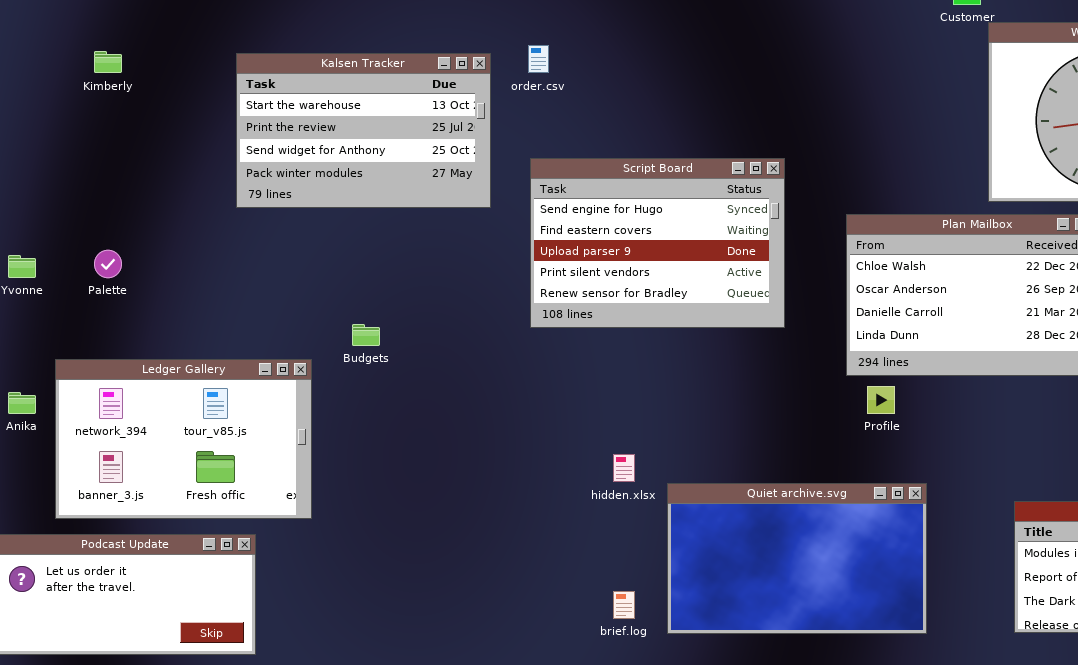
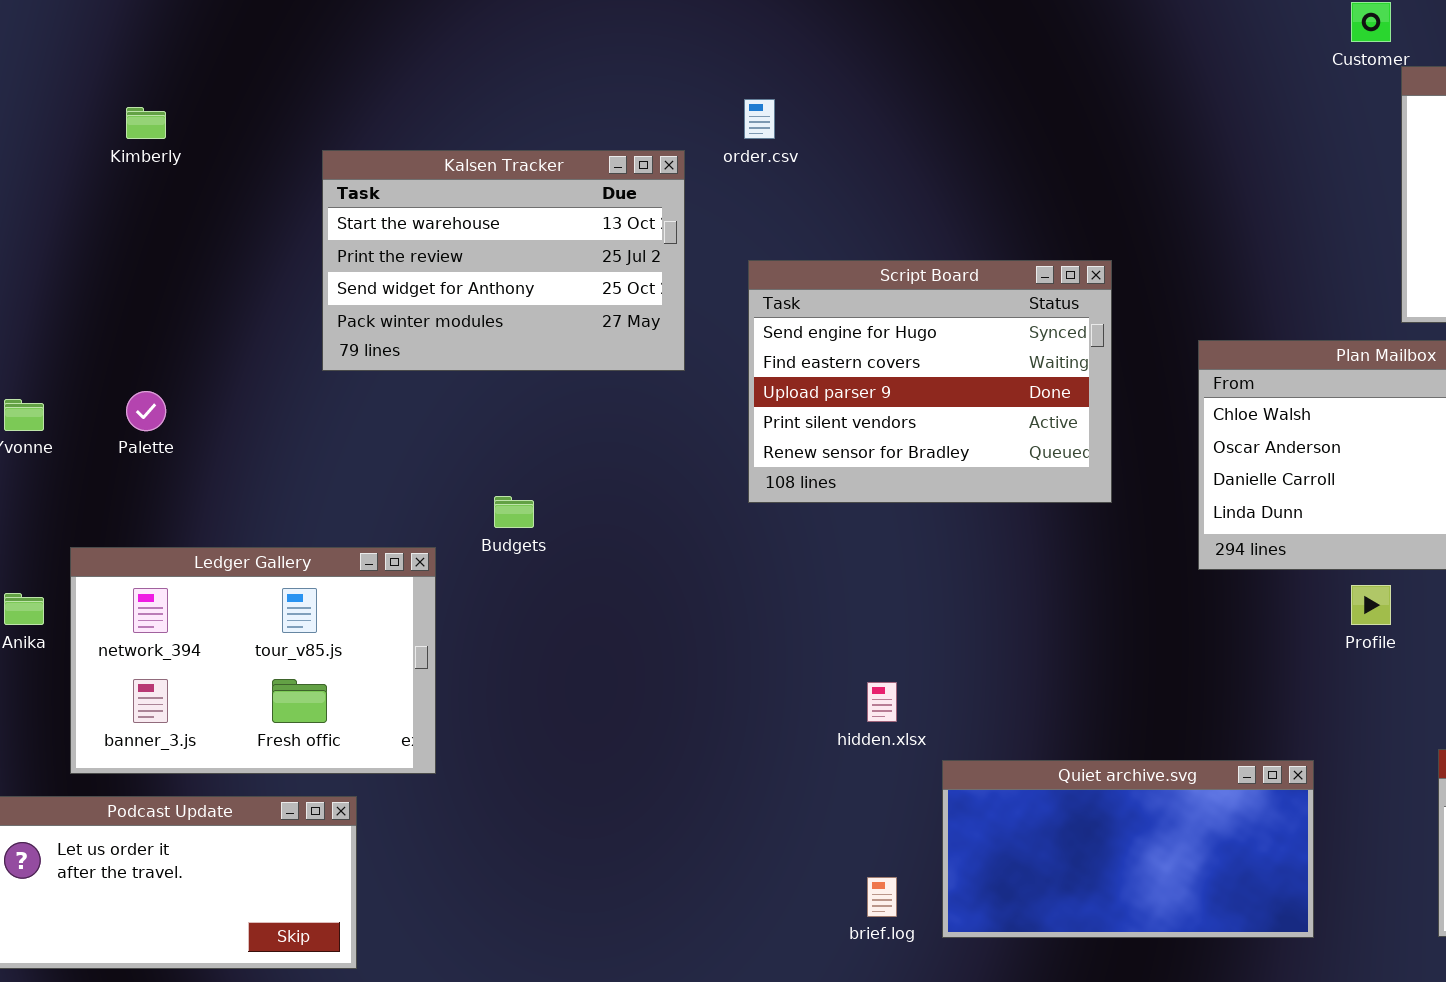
Kalsen Tracker: [236,53,491,208] -> [322,150,685,371], moved
Profile: [867,386,895,414] -> [1351,585,1391,625], moved
Quiet archive.svg: [667,483,927,634] -> [942,760,1314,938], resized

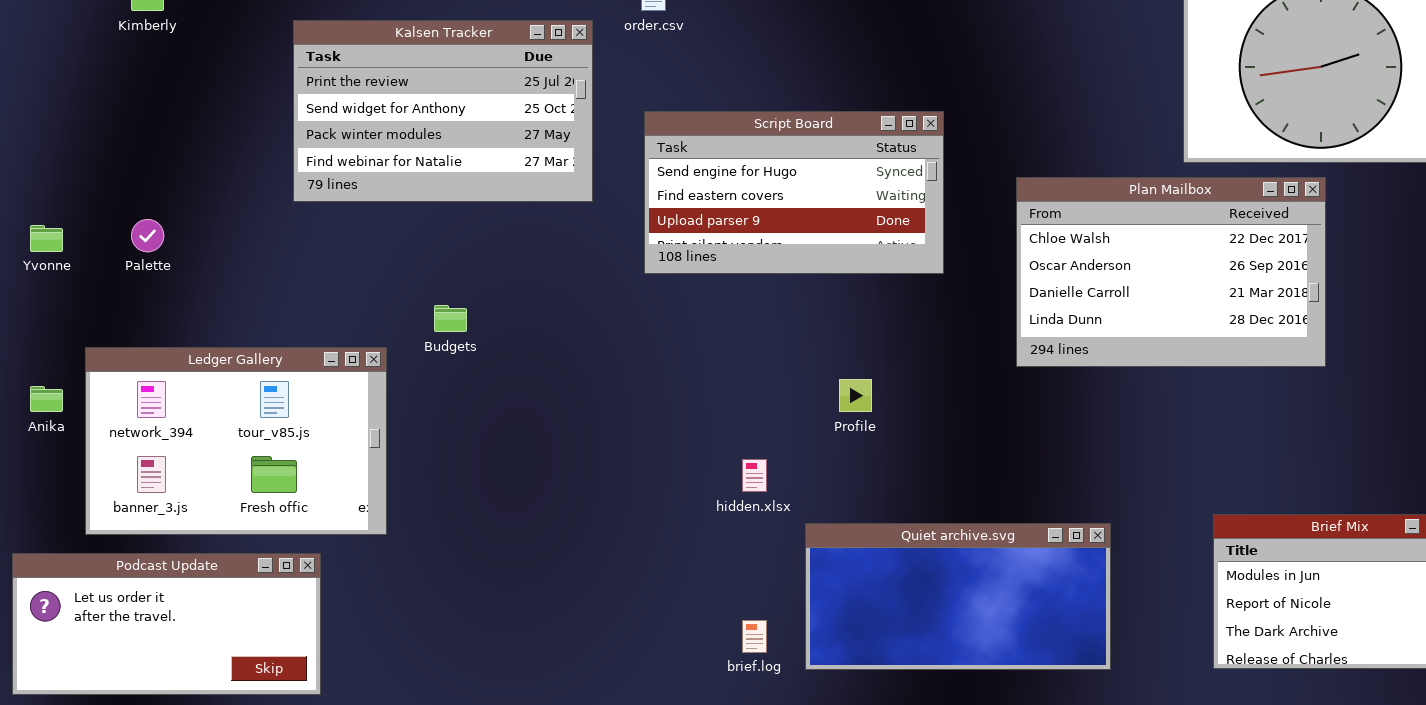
Kalsen Tracker: [322,150,685,371] -> [293,20,593,202], scrolled down 1 row
Script Board: [748,260,1112,503] -> [644,111,944,274], resized
Profile: [1351,585,1391,625] -> [839,379,872,412], moved

